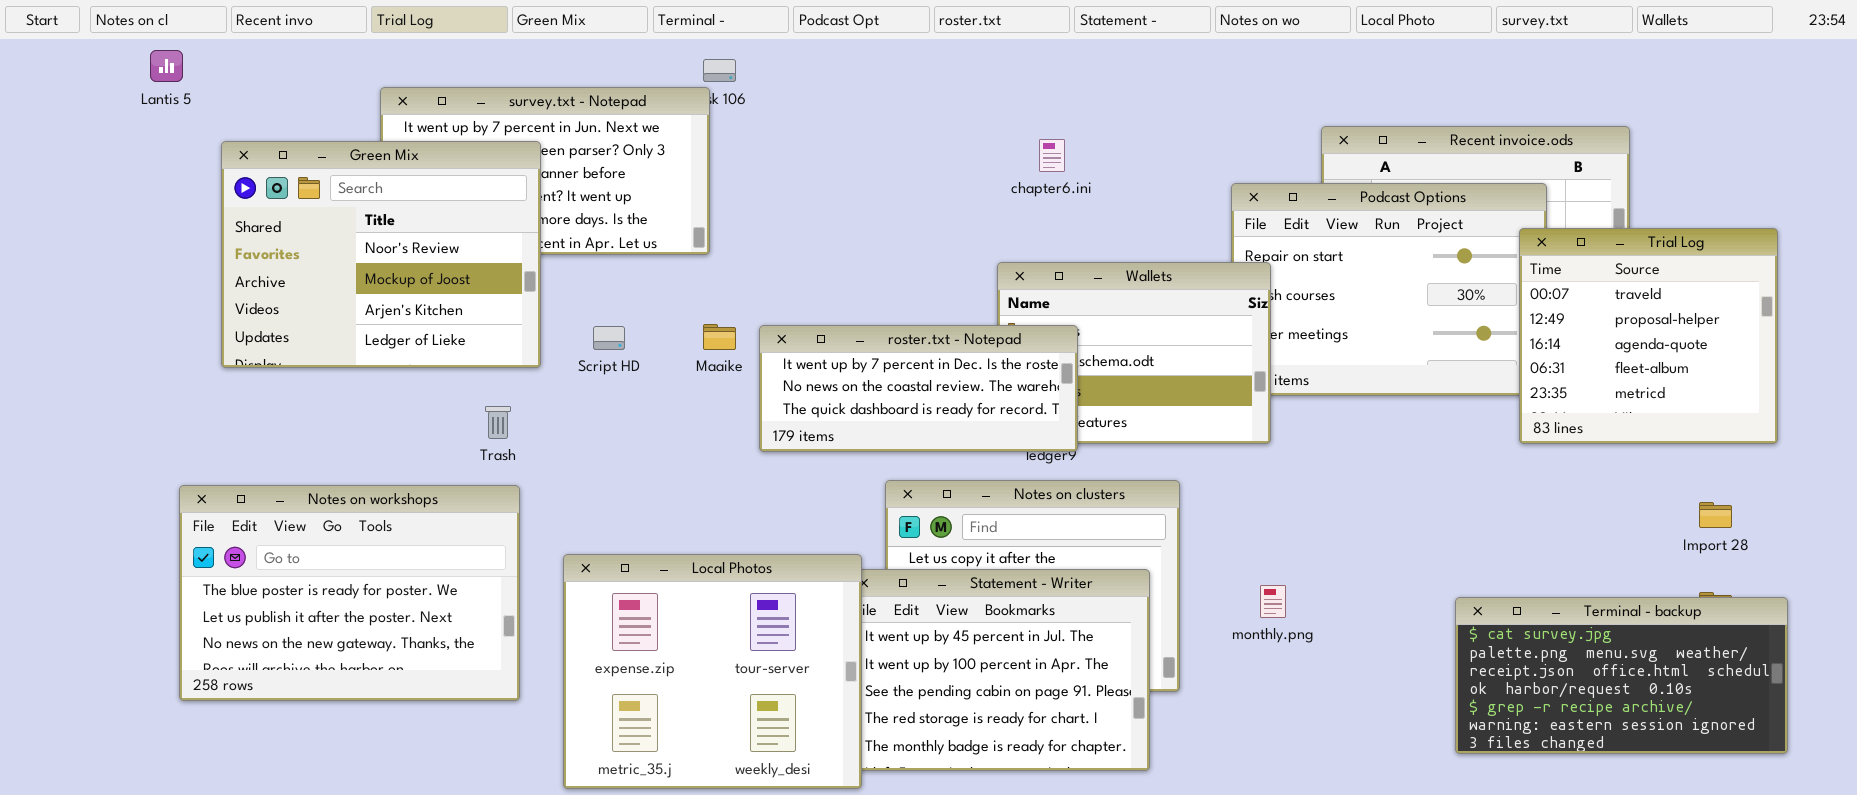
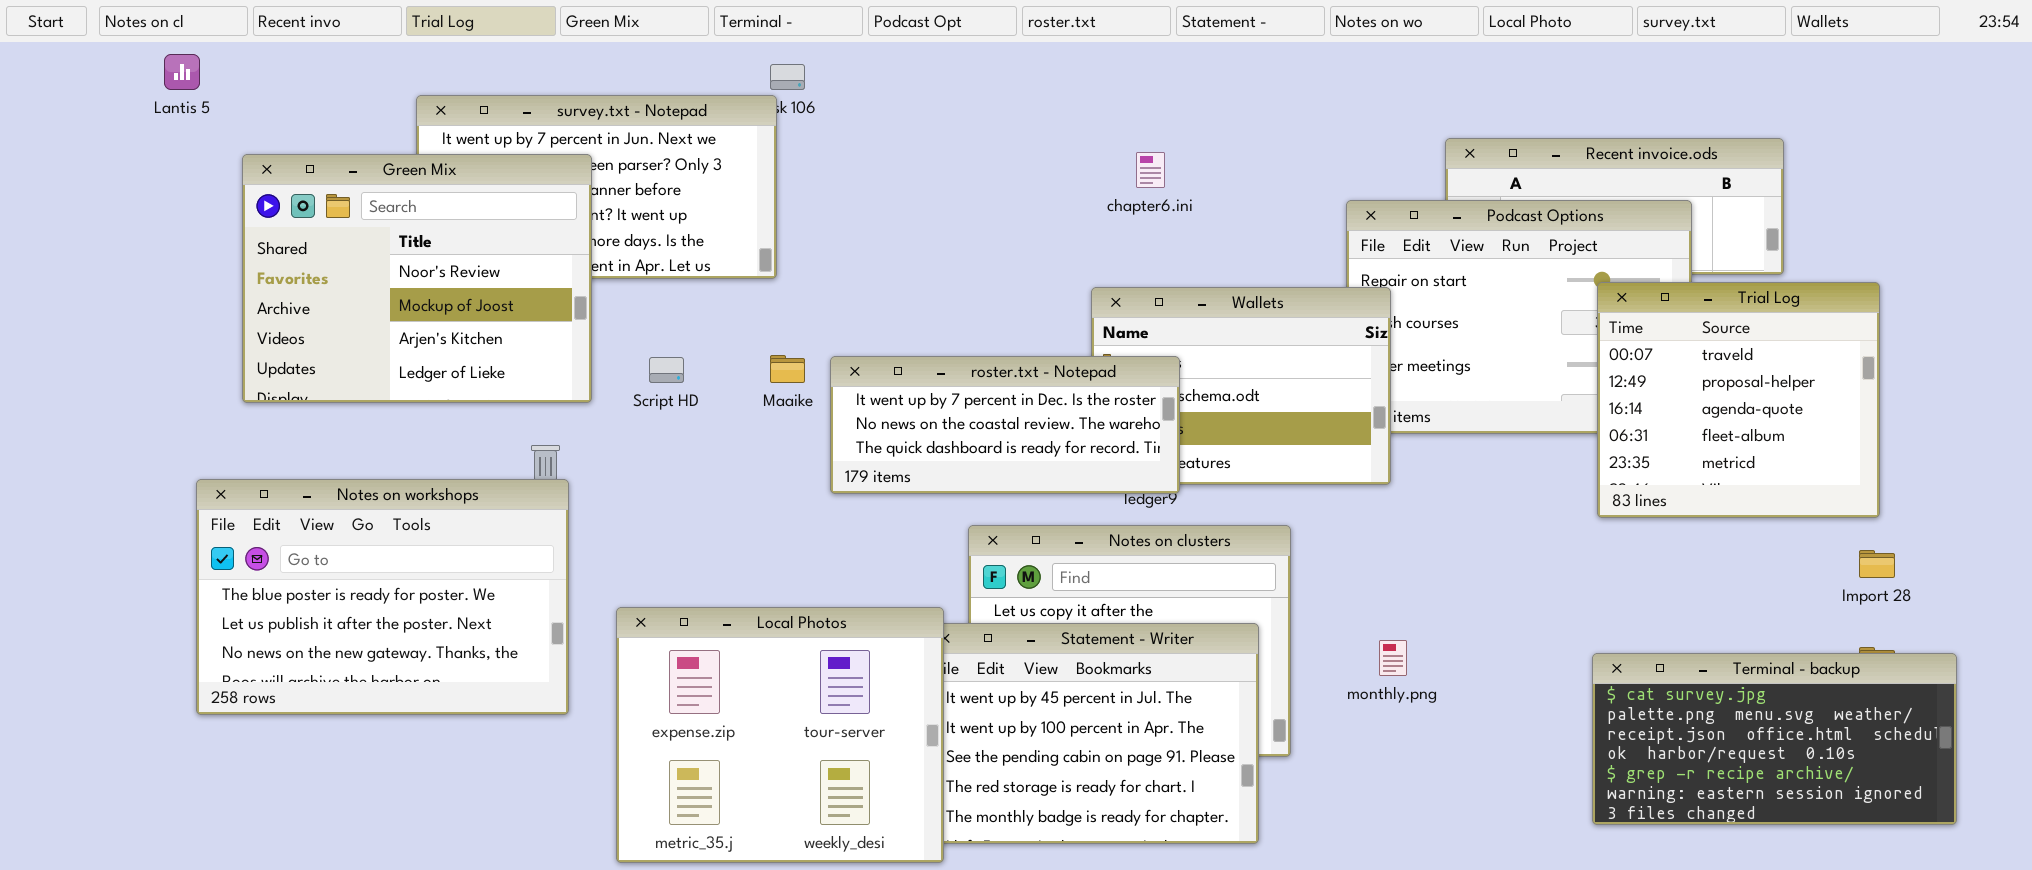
Trial Log: [1519,228,1778,444] -> [1597,282,1880,518], moved
Notes on workshops: [179,485,520,701] -> [196,479,569,715], moved

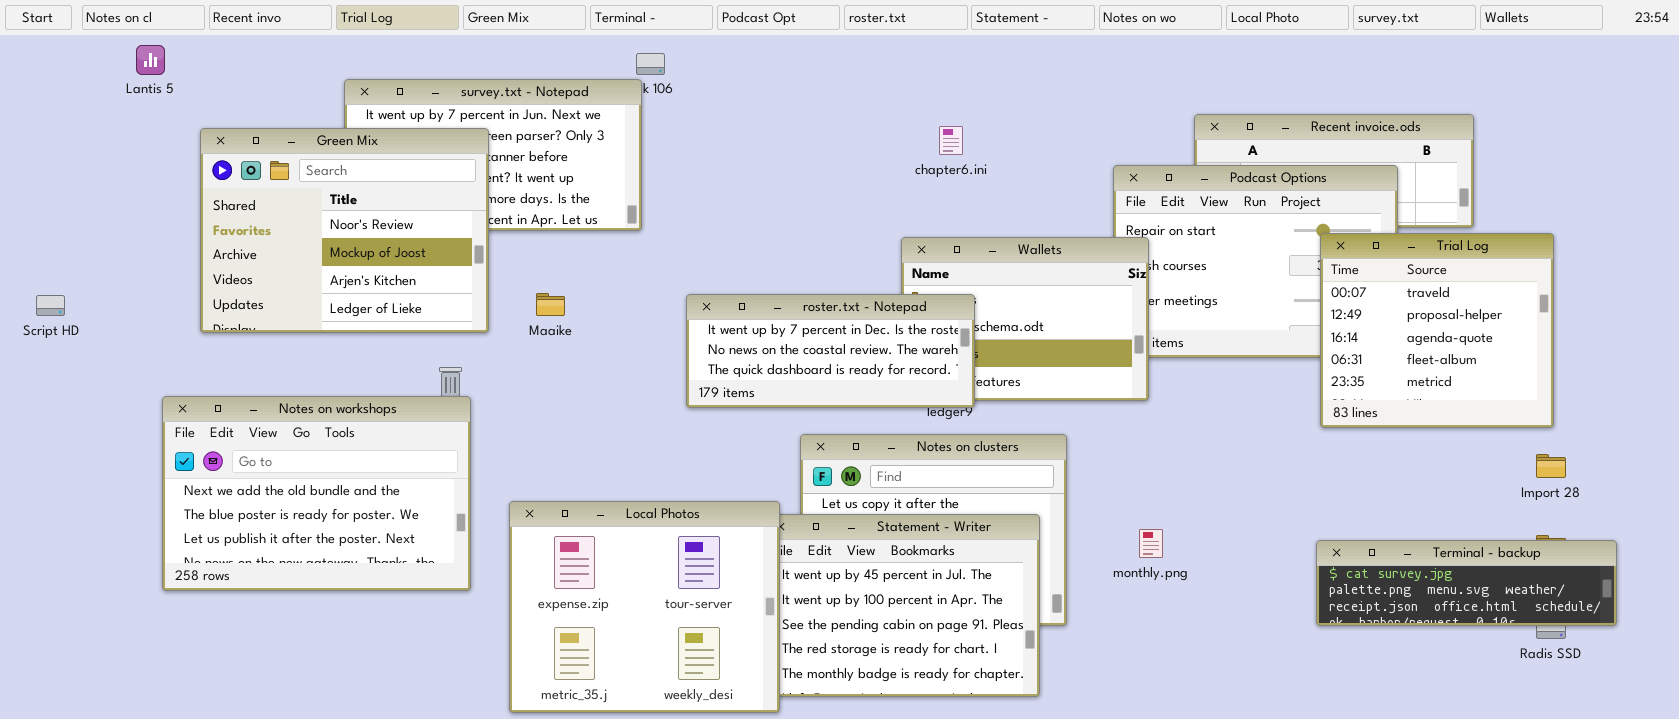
Maaike: [770,355,805,383] -> [536,293,565,316], moved
Script HD: [649,357,684,383] -> [36,295,65,316], moved
Notes on workshops: [196,479,569,715] -> [162,396,471,591], scrolled up 1 row
Terminal - backup: [1592,653,1957,825] -> [1316,540,1617,626], resized

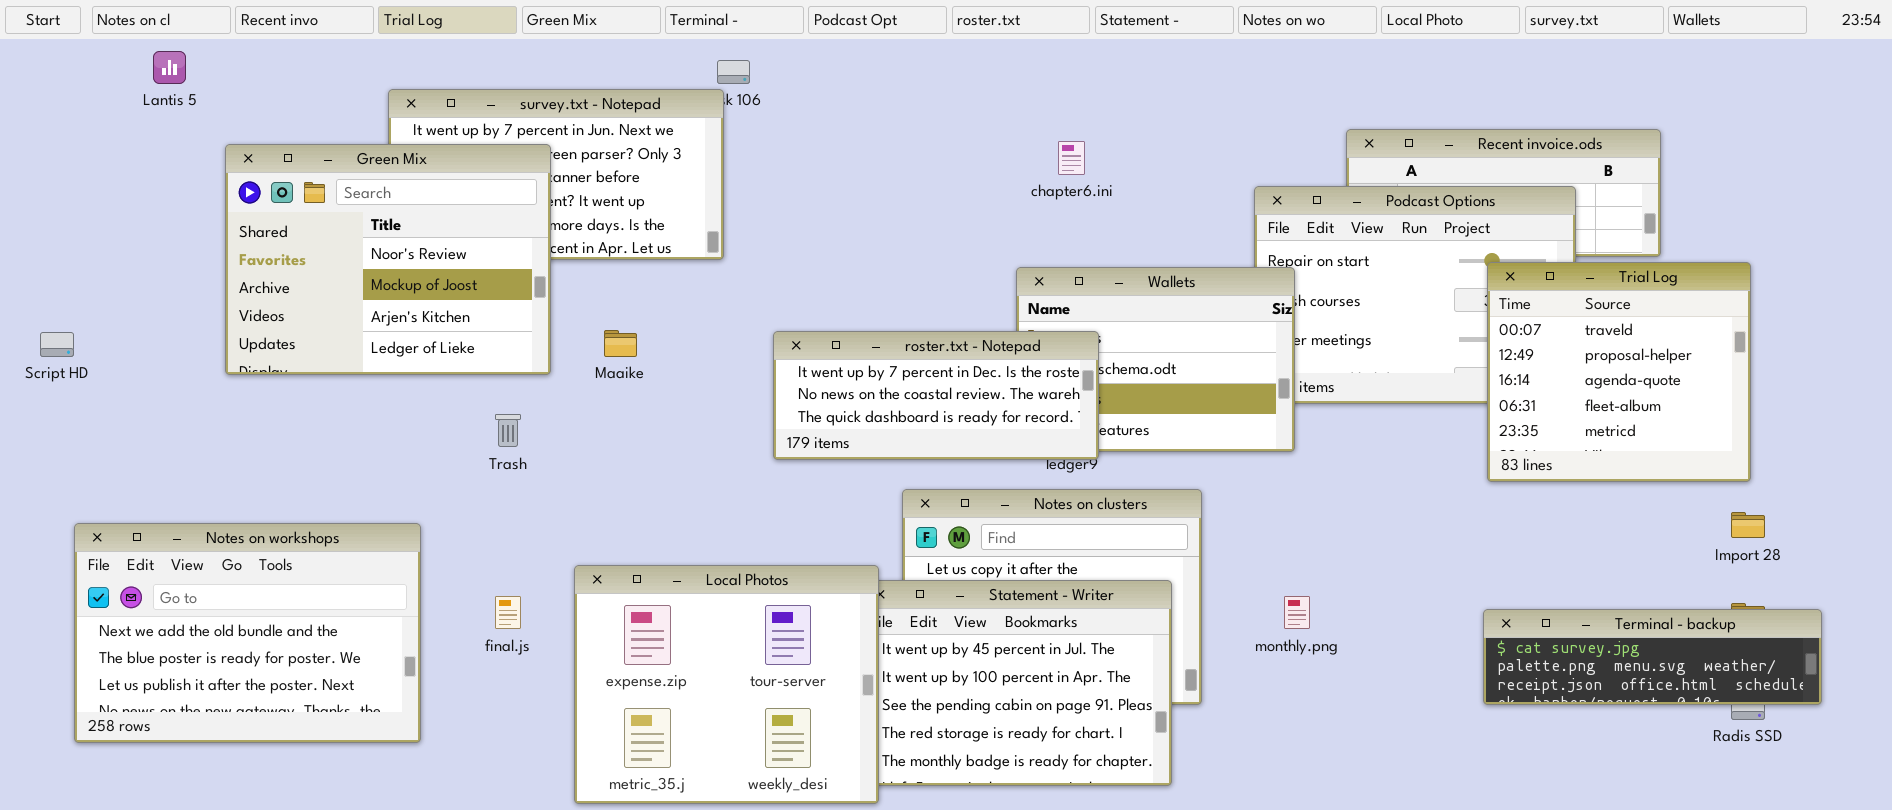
Notes on workshops: [162,396,471,591] -> [74,523,421,743], moved

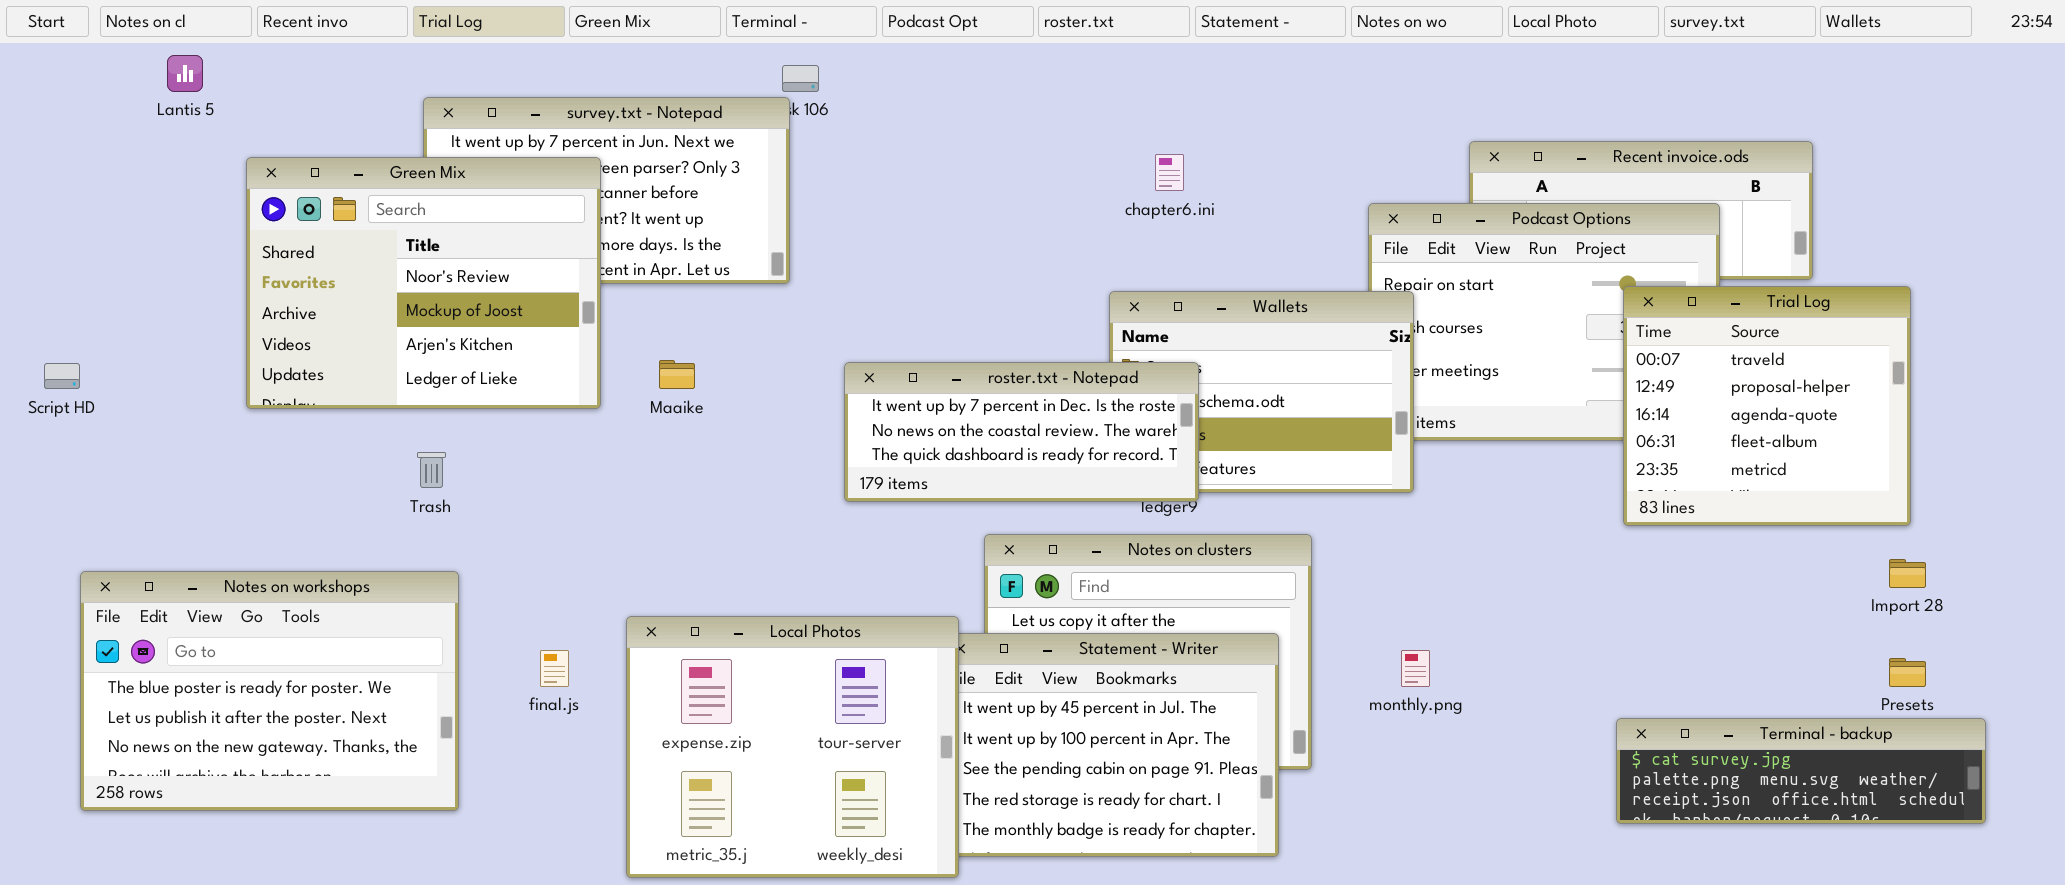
Trash: [495,414,521,447] -> [417,452,446,488], moved
Notes on workshops: [74,523,421,743] -> [80,571,459,811], scrolled down 1 row
Terminal - backup: [1483,609,1822,705] -> [1616,718,1986,824], moved

